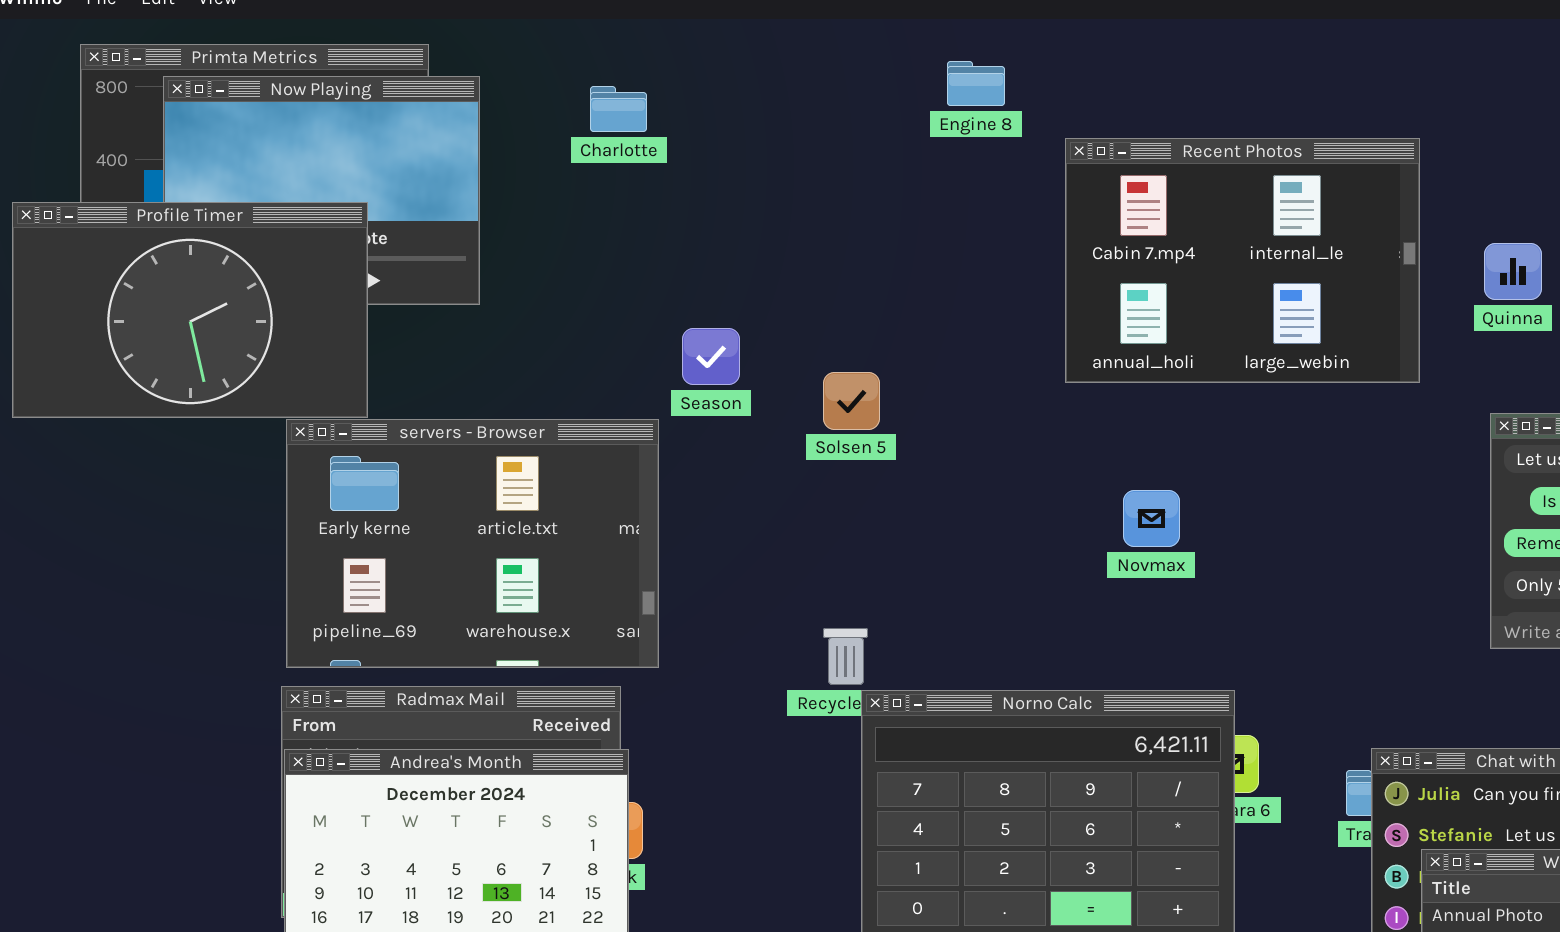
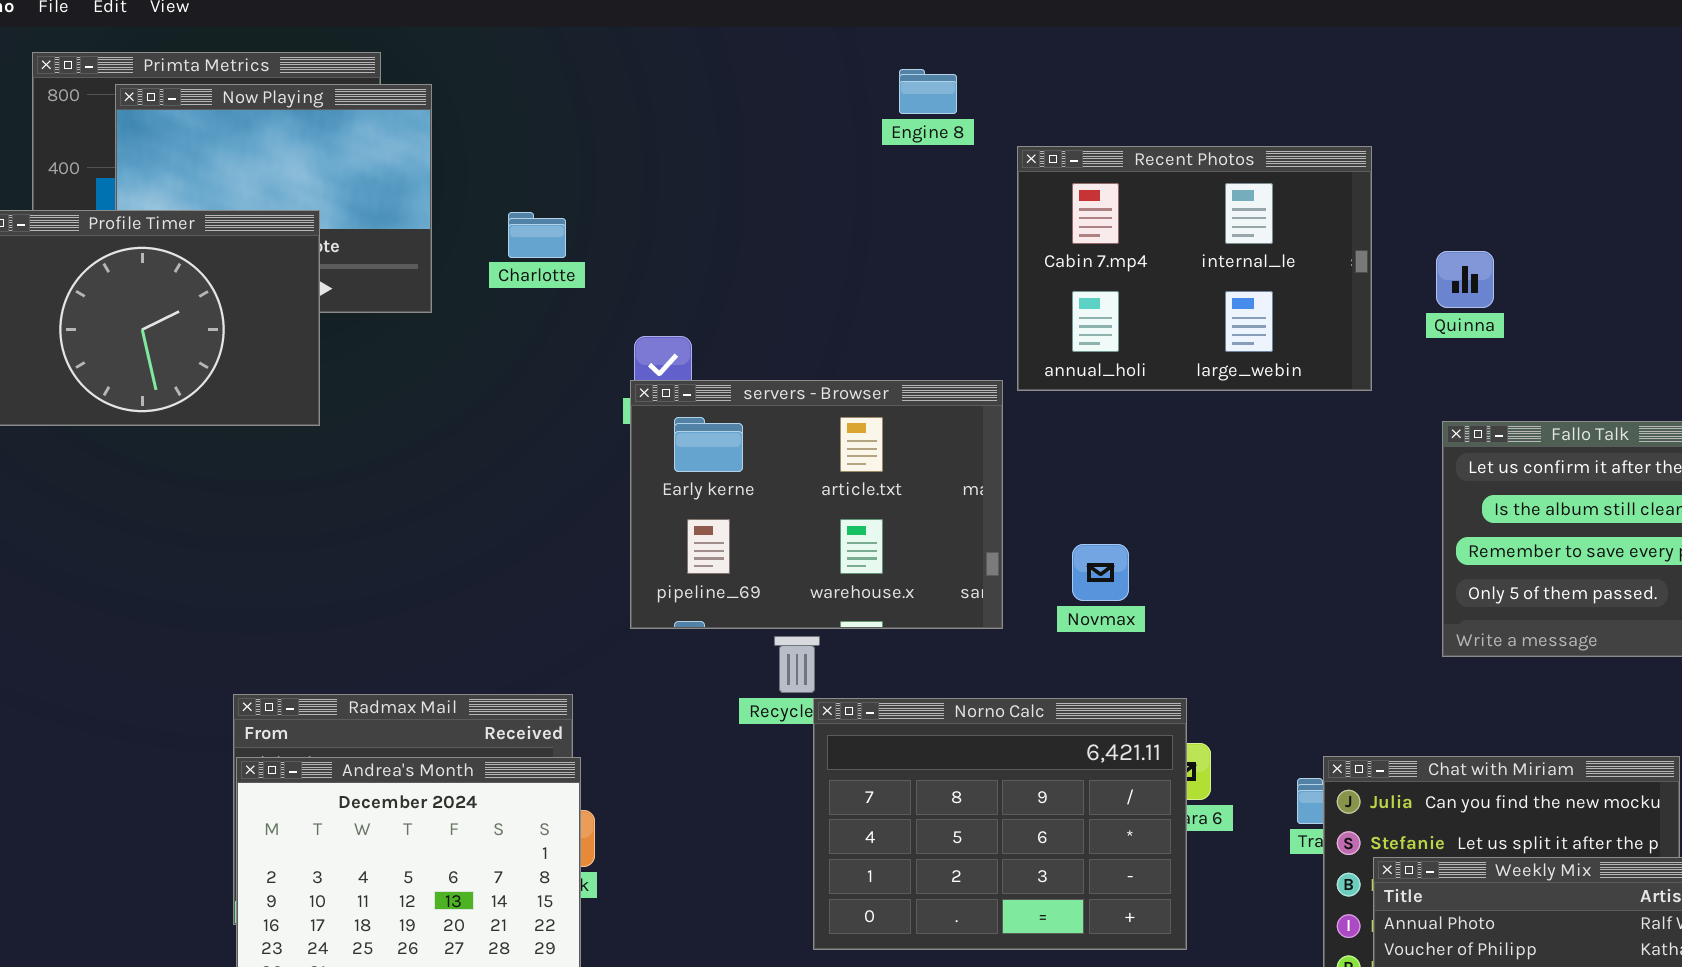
Charlotte: [590,86,647,132] -> [508,212,566,258], moved
servers - Browser: [286,419,659,668] -> [630,380,1003,629], moved
Novmax: [1123,490,1180,547] -> [1072,544,1129,601], moved

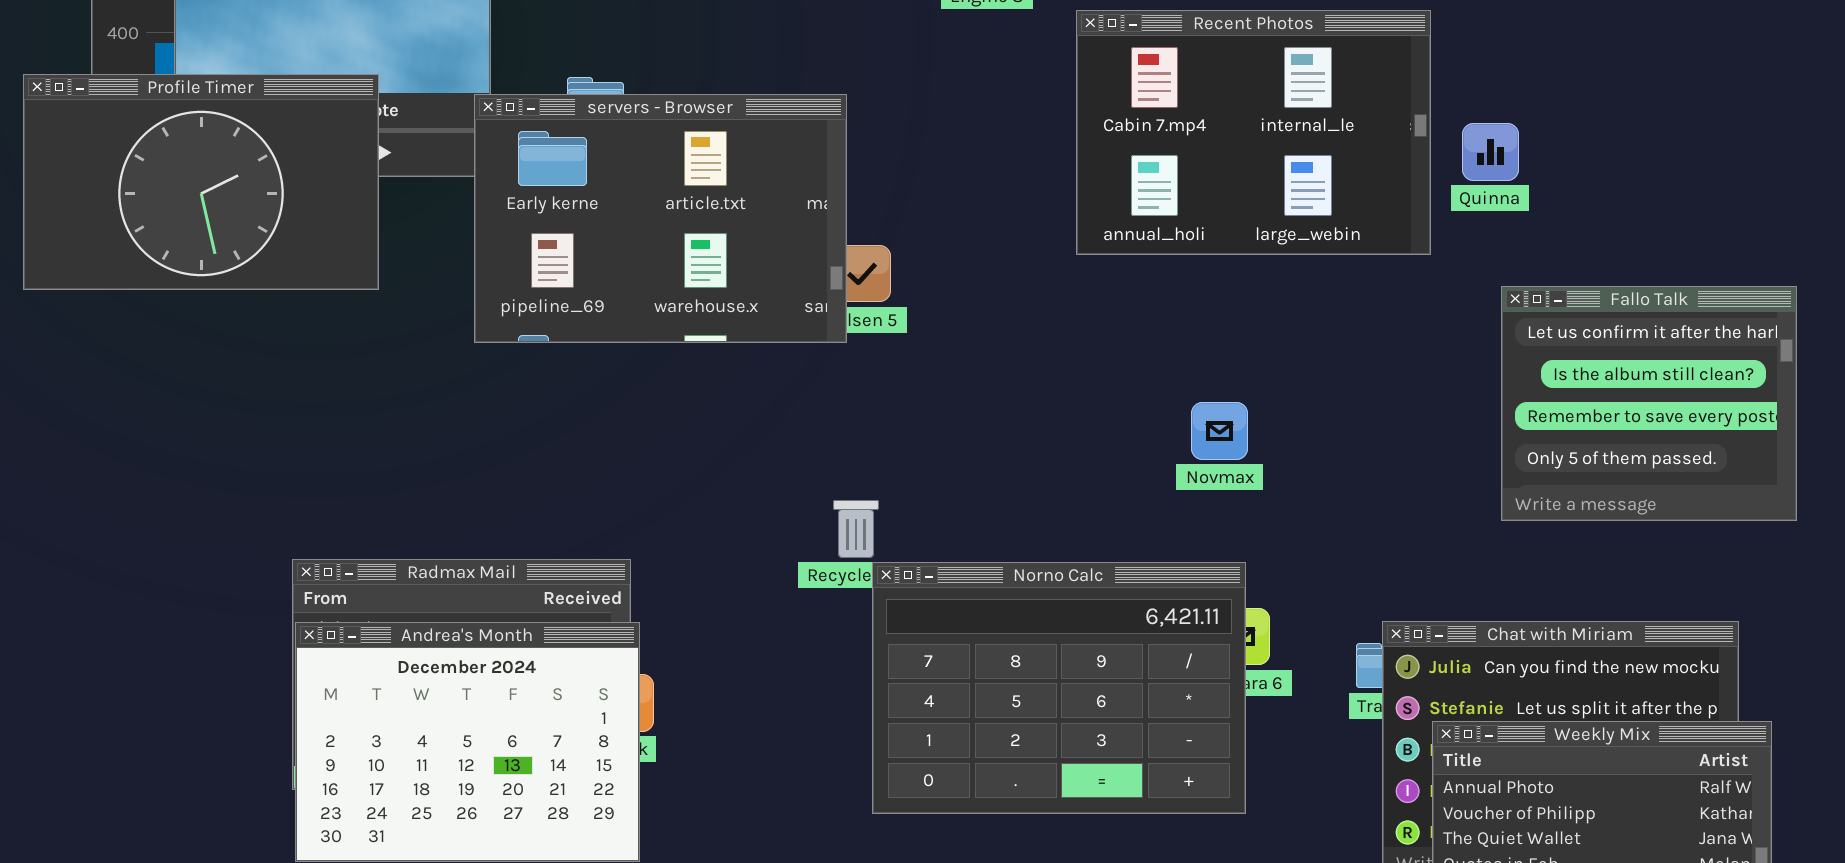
Quinna: [1436,251,1494,308] -> [1462,123,1519,181], moved
servers - Browser: [630,380,1003,629] -> [474,94,847,343], moved
Novmax: [1072,544,1129,601] -> [1191,402,1248,460], moved

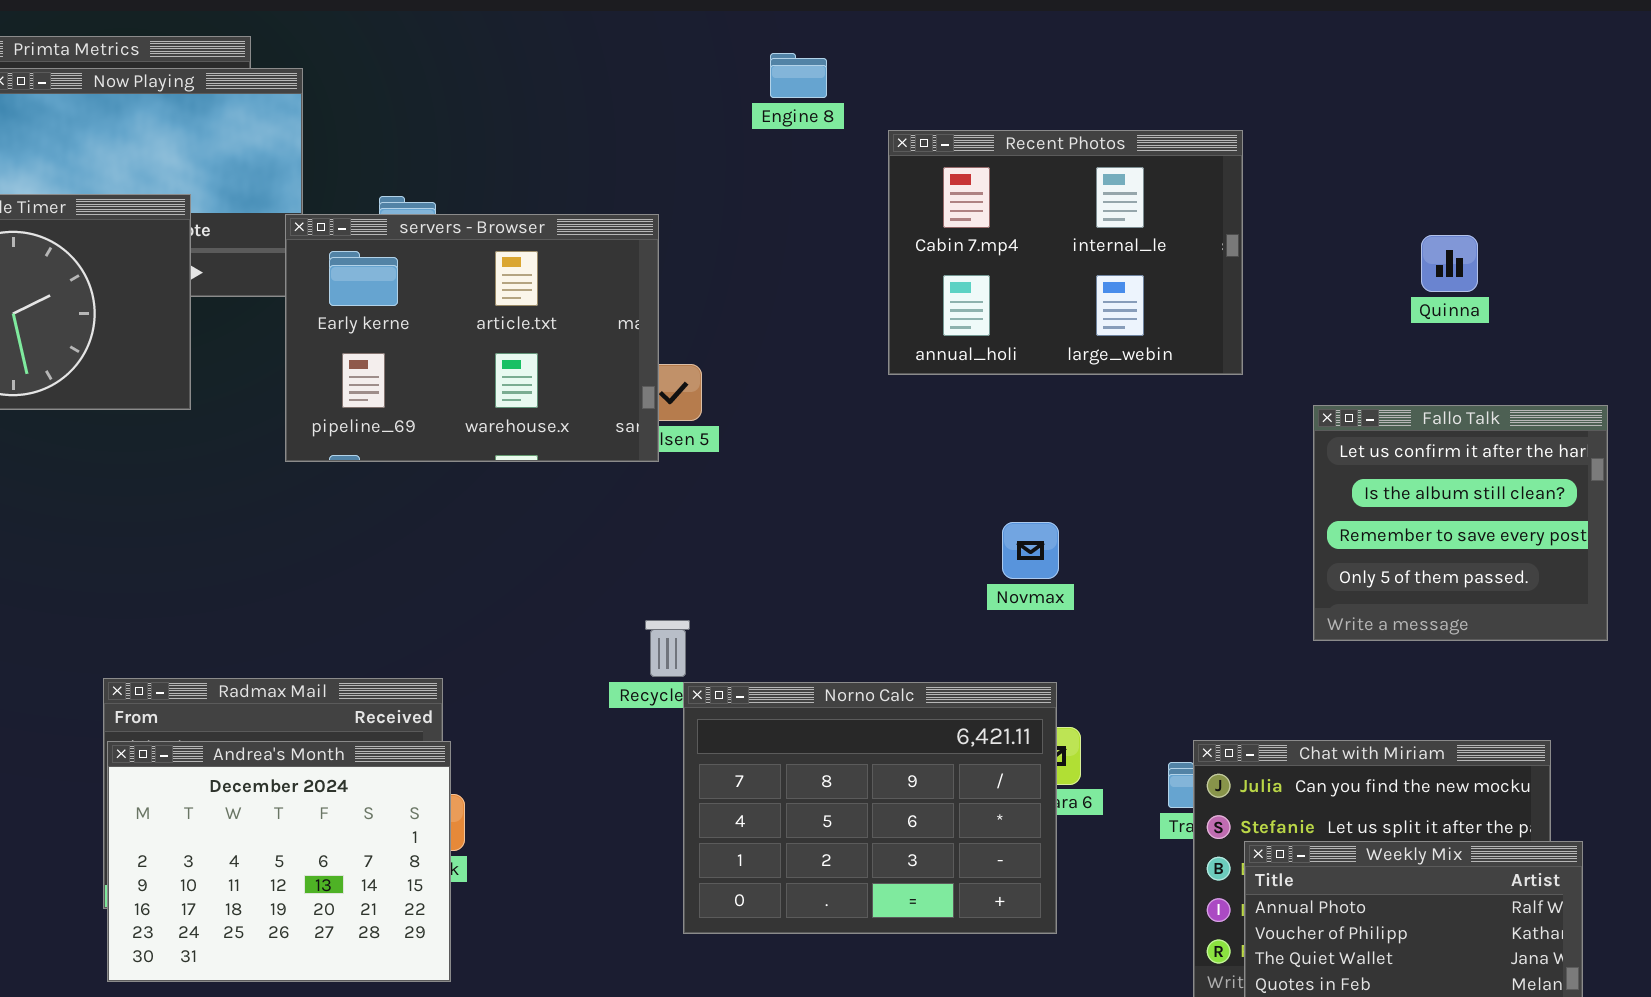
Quinna: [1462,123,1519,181] -> [1421,235,1478,292], moved

